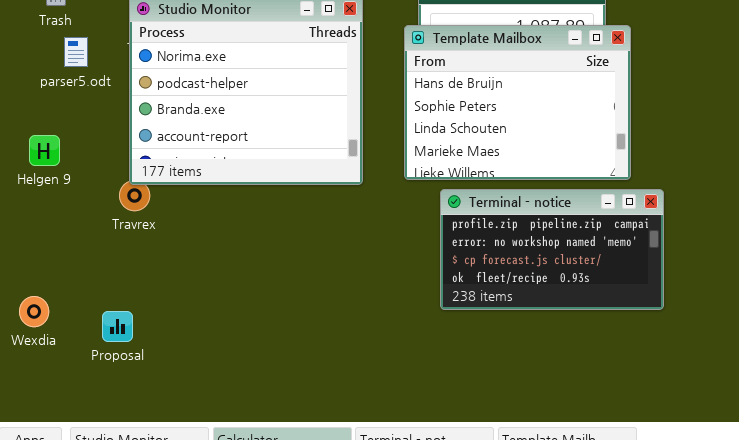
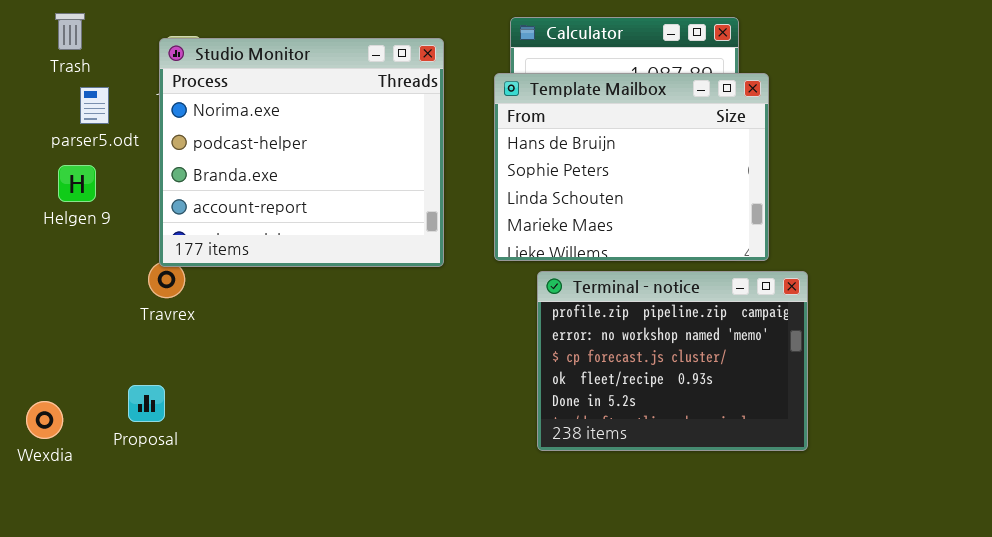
Helgen 9: [29,135,60,166] -> [58,165,96,202], moved
Terminal - notice: [440,189,664,310] -> [537,271,808,451], resized
Proposal: [102,311,133,342] -> [128,385,165,422], moved

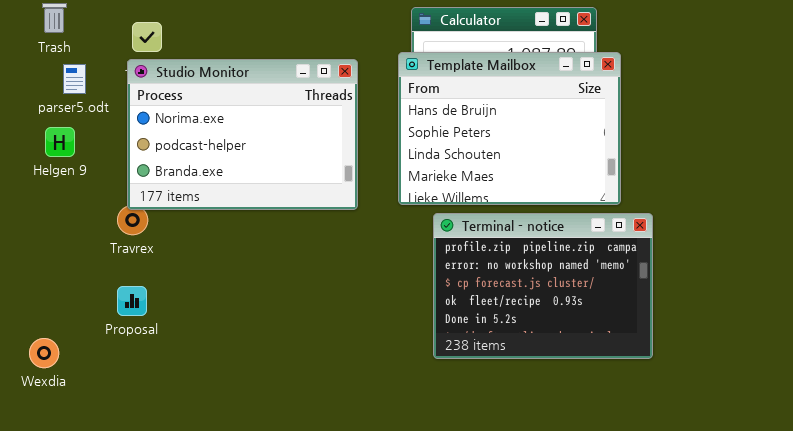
Studio Monitor: [159,38,444,267] -> [127,59,358,210], resized
Proposal: [128,385,165,422] -> [117,286,147,316], moved
Wexdia: [26,401,63,439] -> [29,338,59,368], moved

